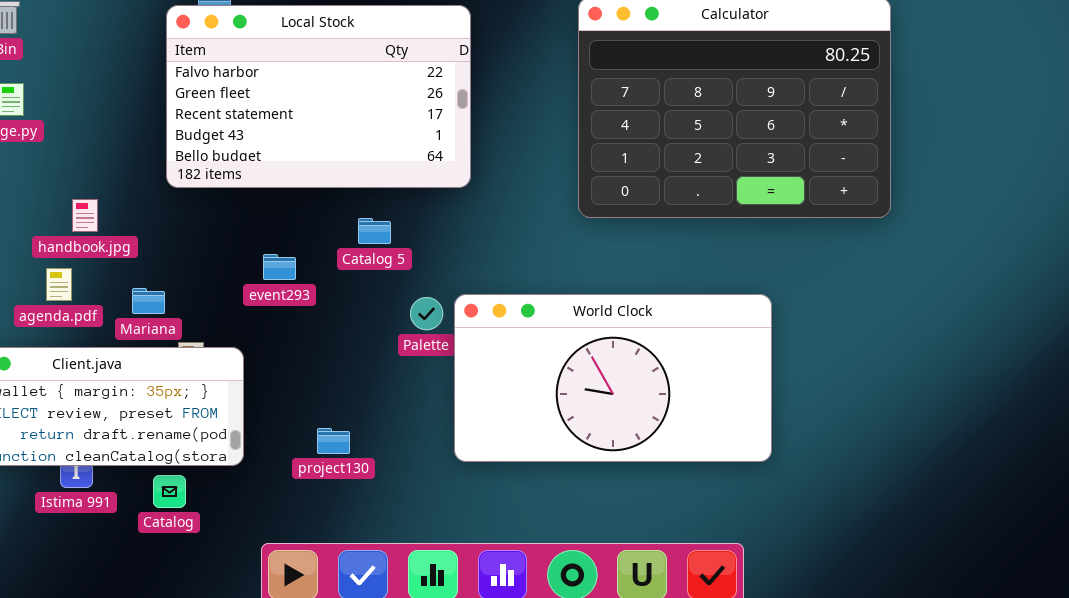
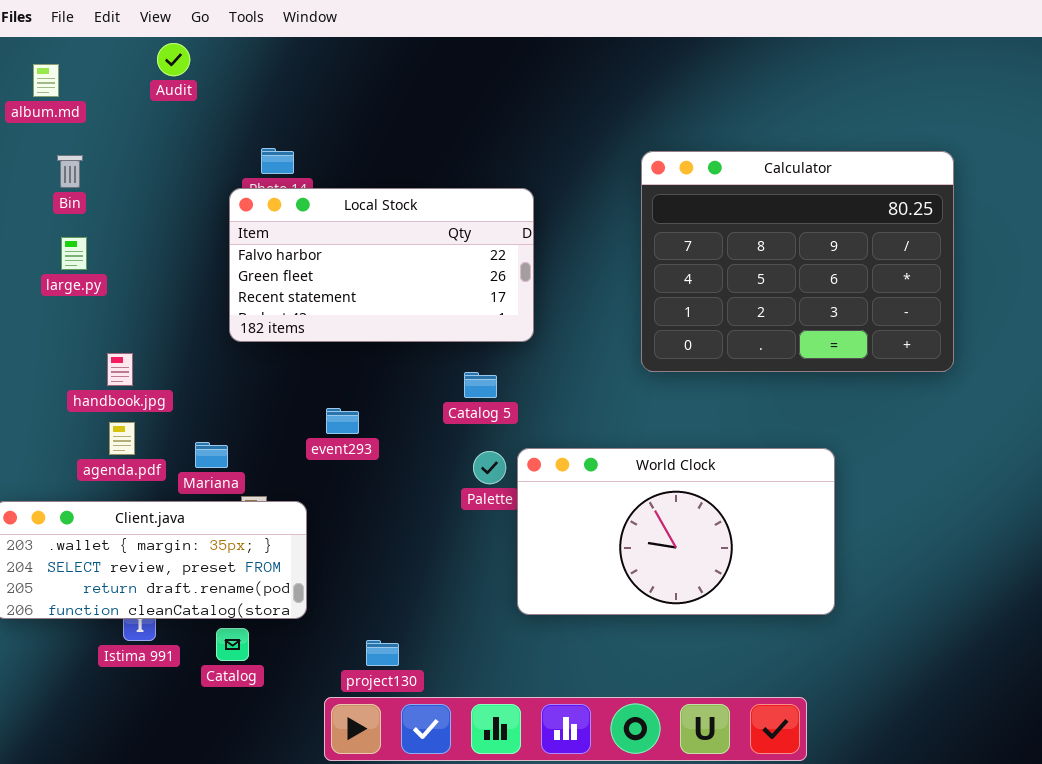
Local Stock: [166,5,471,188] -> [229,188,534,342], resized
handbook.jpg: [72,199,98,232] -> [107,353,133,386], moved
Catalog 5: [358,218,391,244] -> [464,372,497,398], moved
project130: [317,428,350,454] -> [366,640,399,666], moved

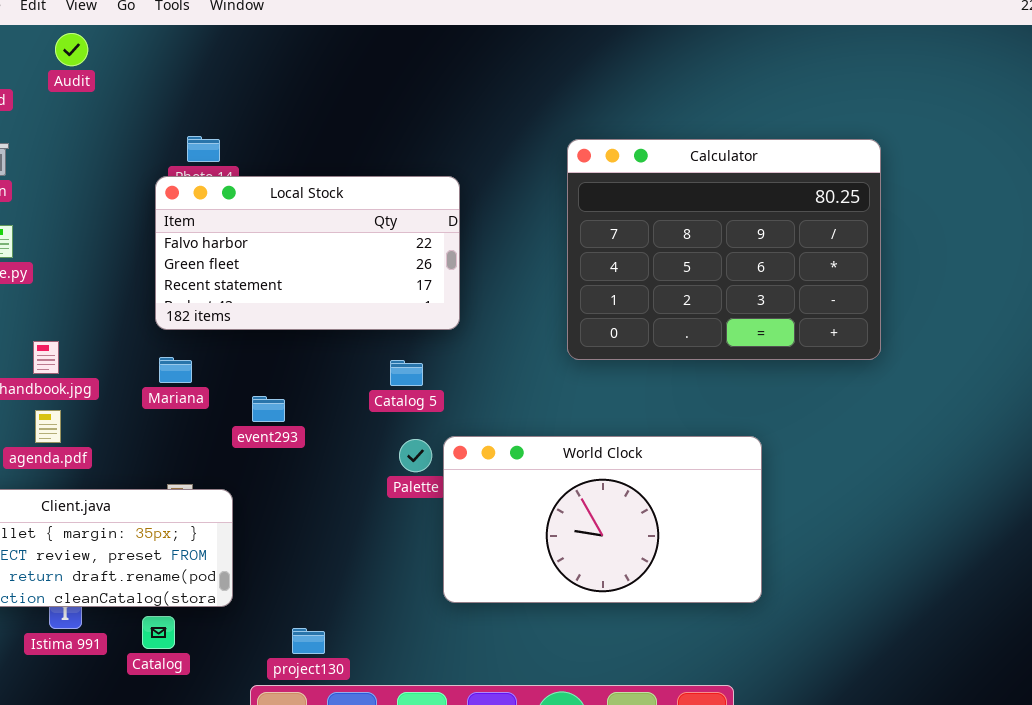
Audit: [157,43,190,76] -> [55,33,88,66], moved
Mariana: [195,442,228,468] -> [159,357,192,383], moved

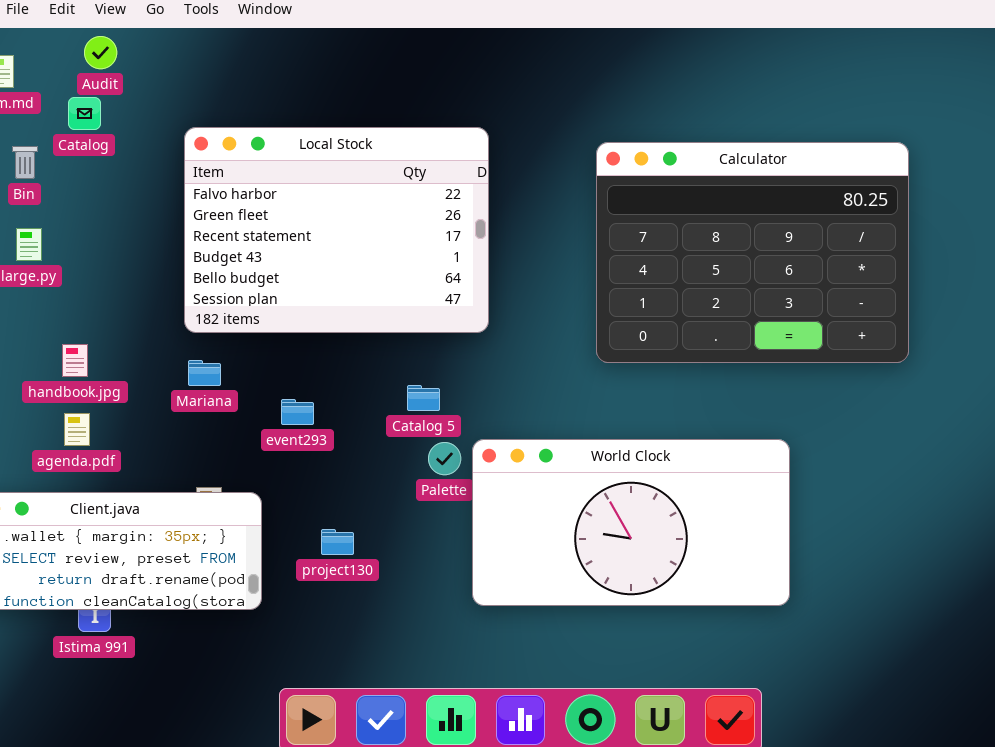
Local Stock: [155,176,460,330] -> [184,127,489,333], resized
Catalog 5: [390,360,423,386] -> [407,385,440,411], moved
Catalog: [142,616,175,649] -> [68,97,101,130], moved
project130: [292,628,325,654] -> [321,529,354,555], moved

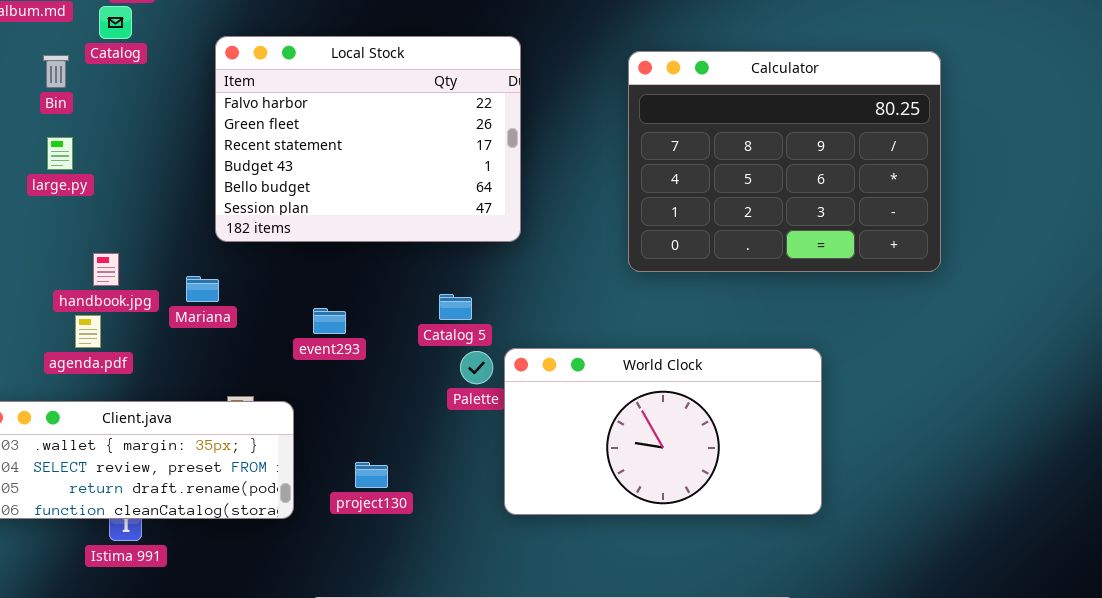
Mariana: [188,360,221,386] -> [186,276,219,302], moved
agenda.pdf: [64,413,90,446] -> [75,315,101,348], moved
project130: [321,529,354,555] -> [355,462,388,488], moved

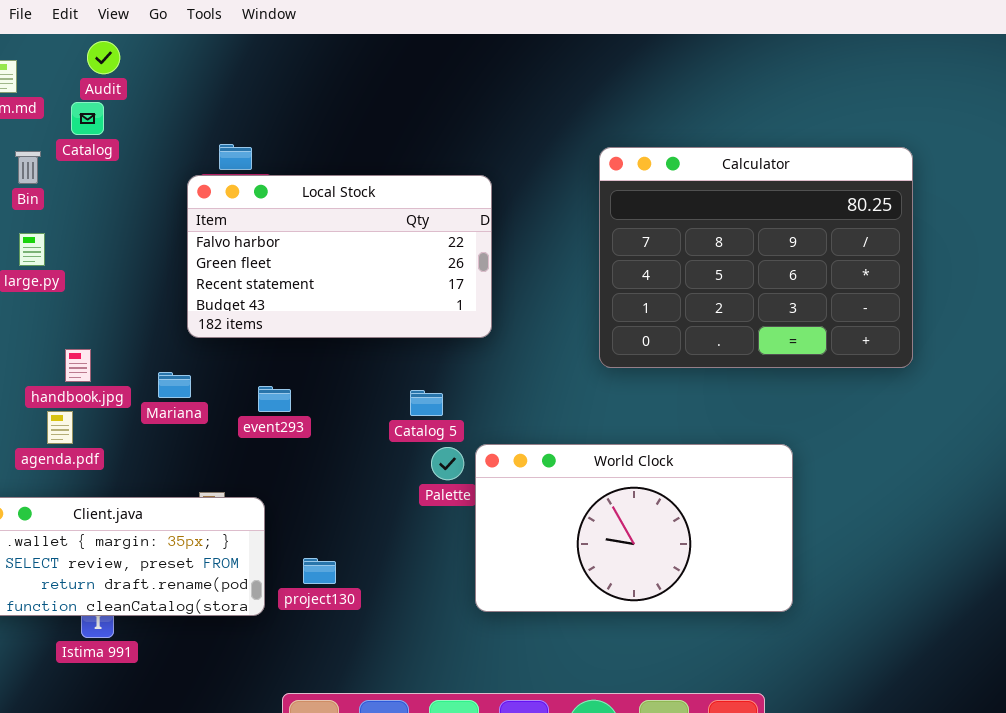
Local Stock: [215,36,521,242] -> [187,175,492,338], resized
event293: [313,308,346,334] -> [258,386,291,412], moved
project130: [355,462,388,488] -> [303,558,336,584], moved

